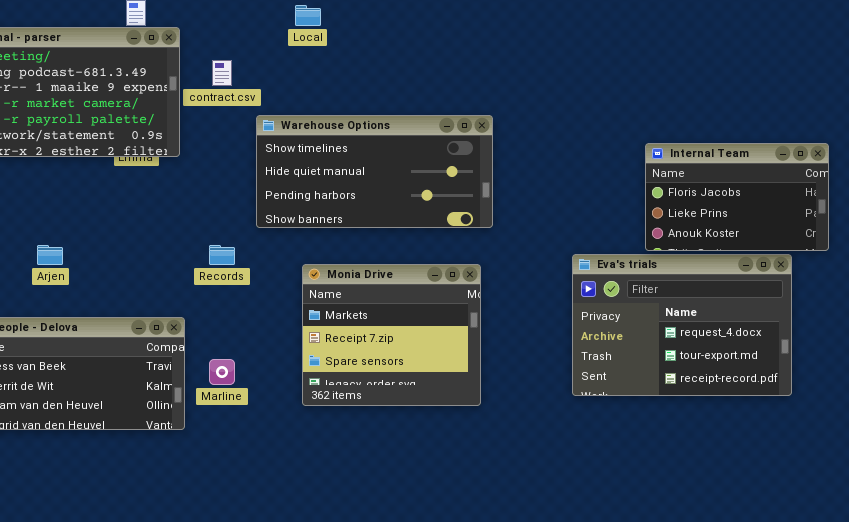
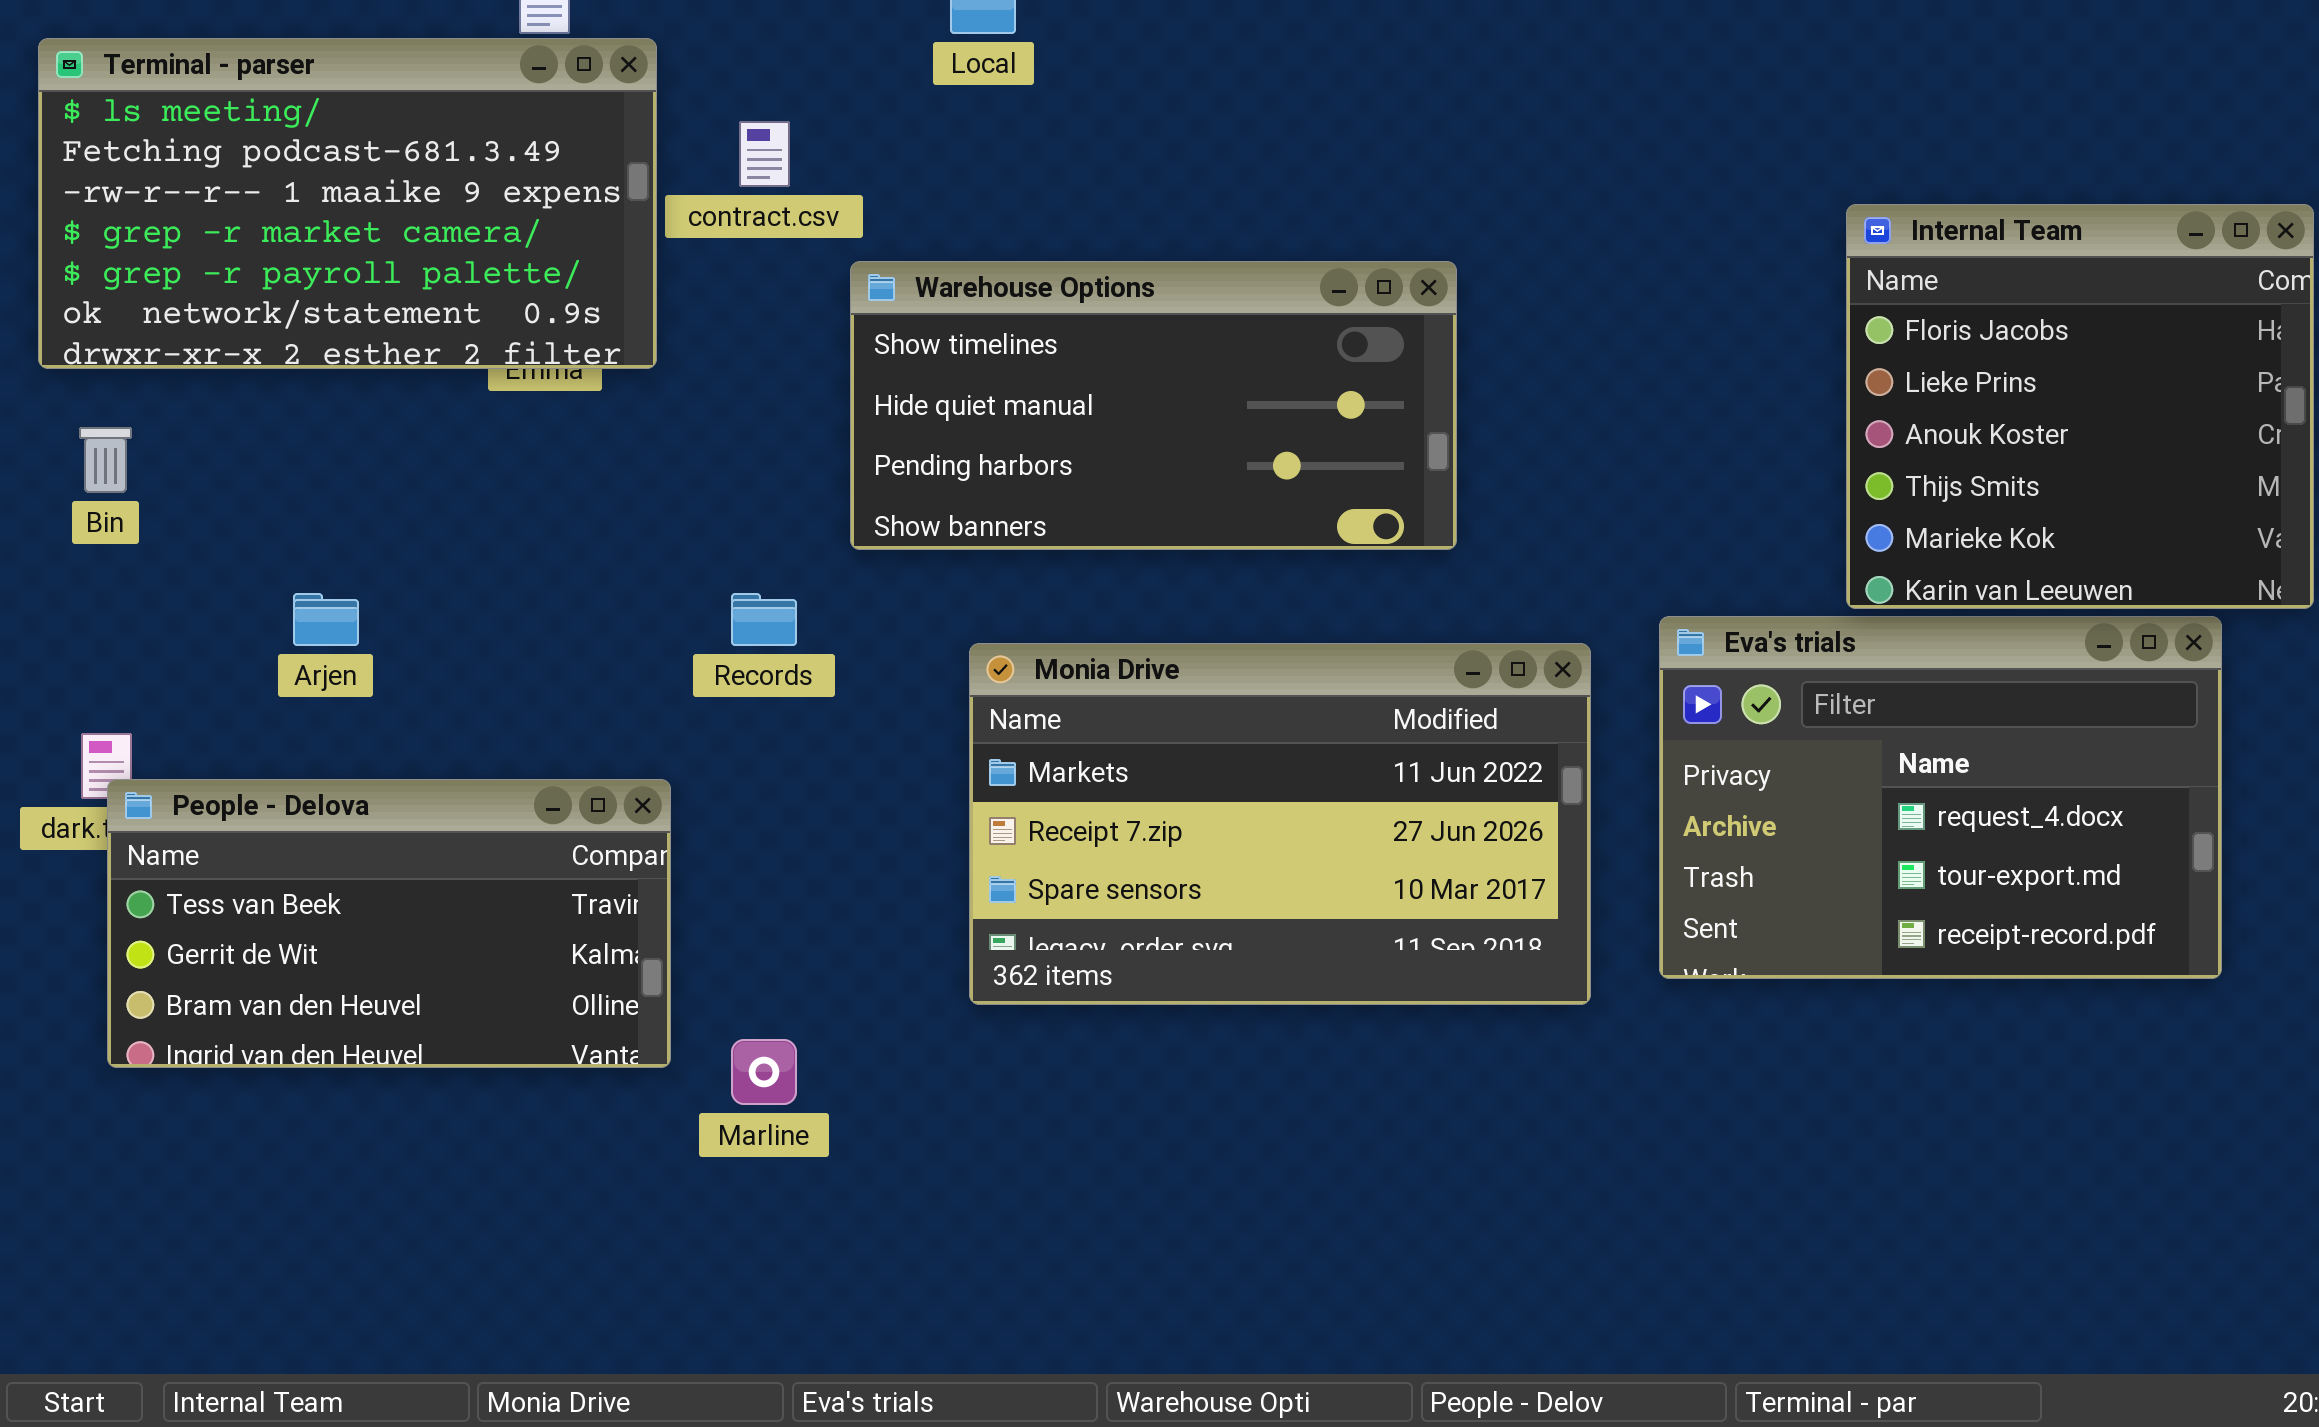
Internal Team: [645,143,829,251] -> [1846,204,2314,609], resized
Monia Drive: [302,264,481,406] -> [969,643,1591,1005], resized
Marline: [209,359,235,385] -> [731,1039,797,1105], moved

